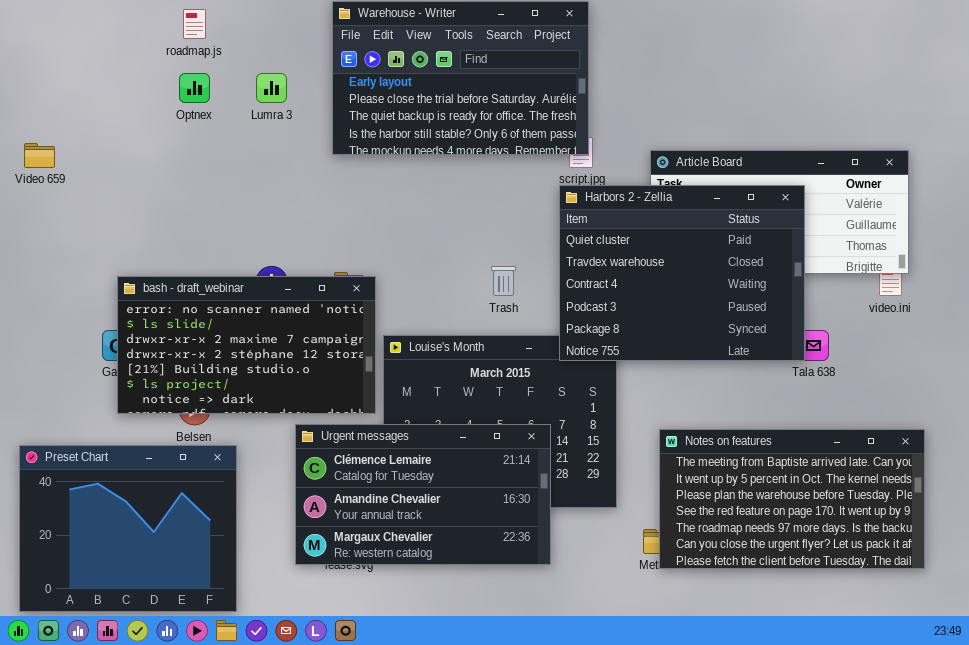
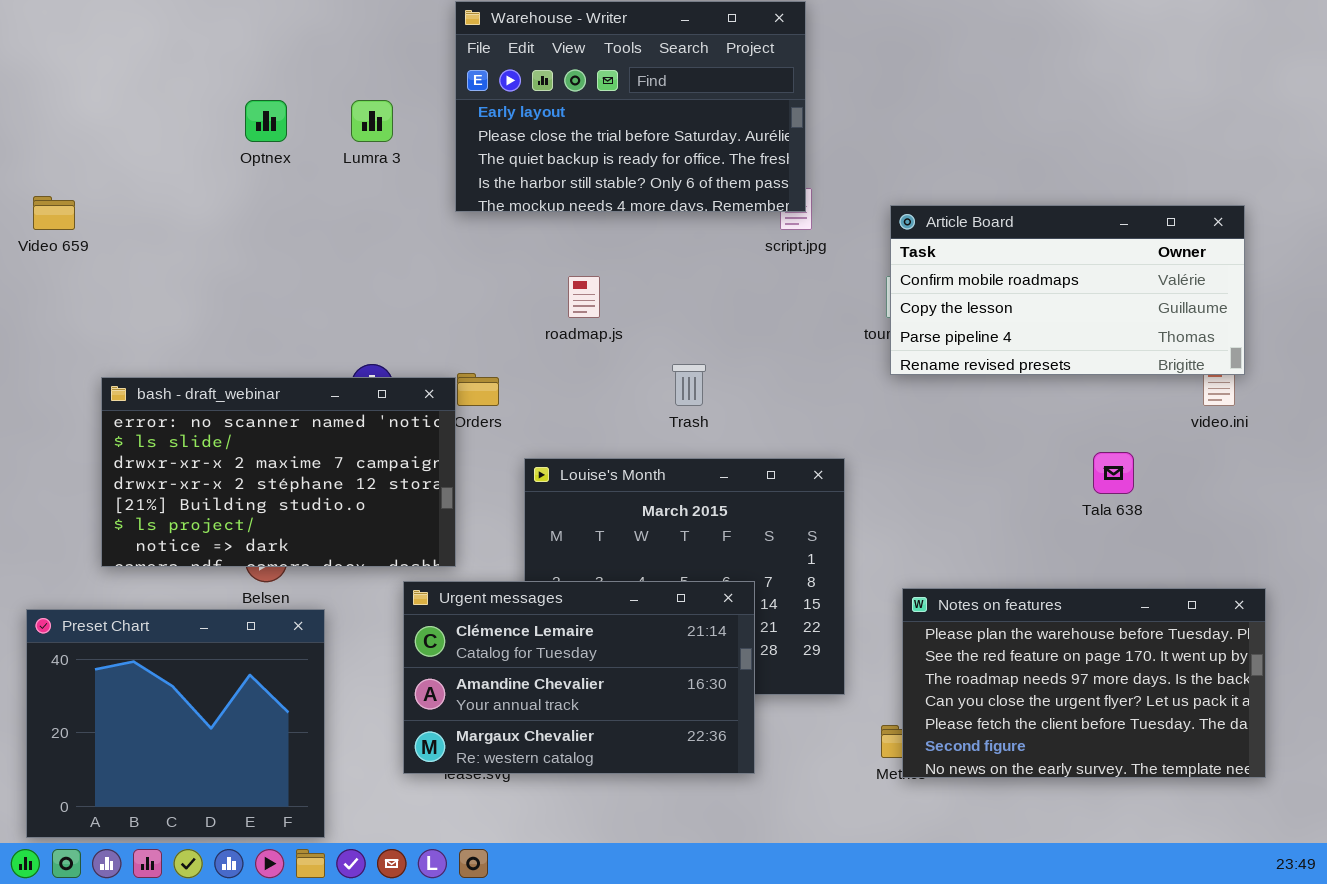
roadmap.js: [183,9,206,39] -> [568,276,600,318], moved
Harbors 2 - Zellia: [559,185,805,361] -> none, closed
bash - draft_webinar: [117,276,376,414] -> [101,377,456,567], moved
Notes on features: [659,429,925,569] -> [902,588,1266,778], scrolled down 2 rows

